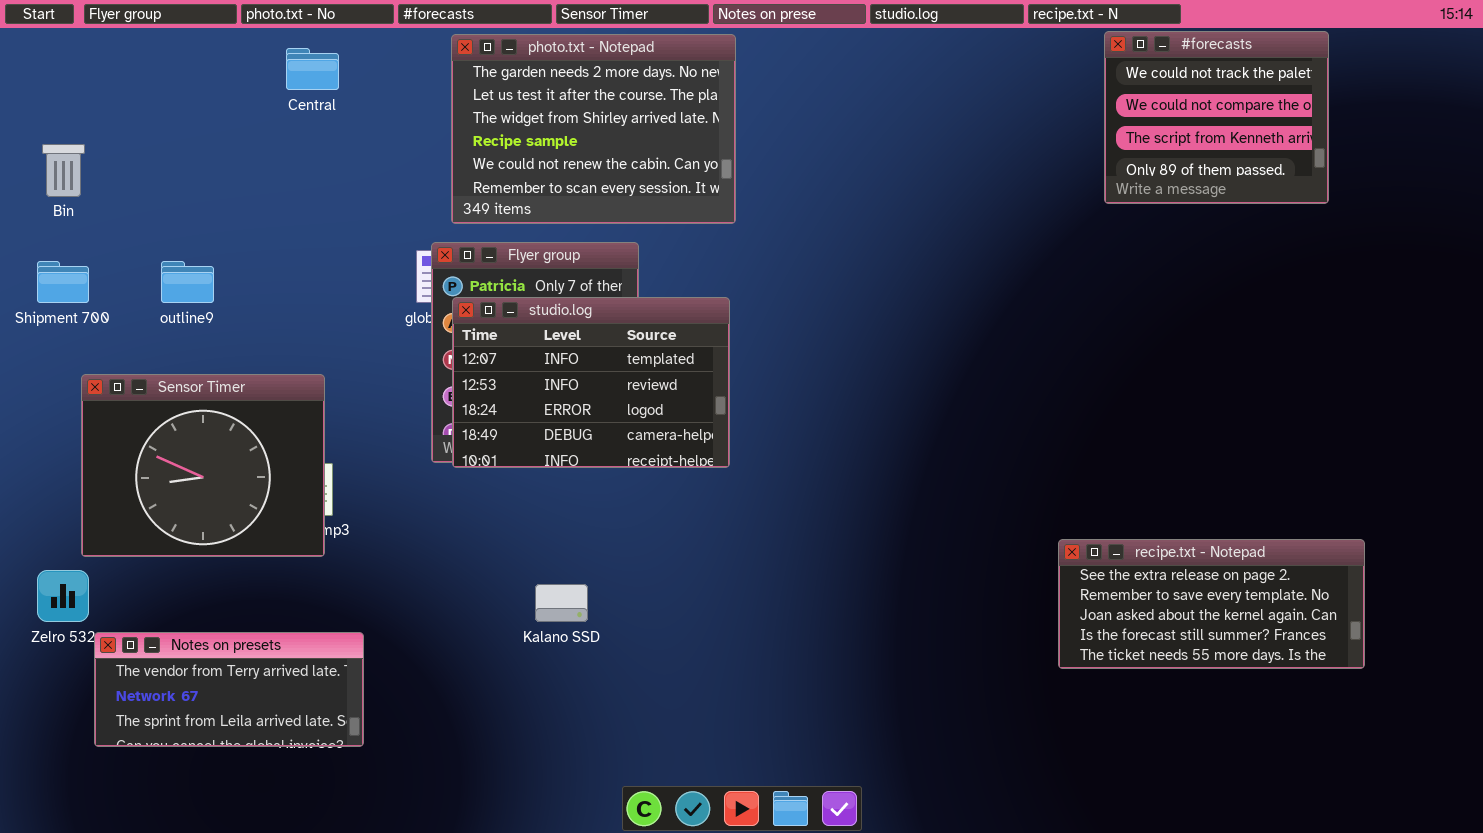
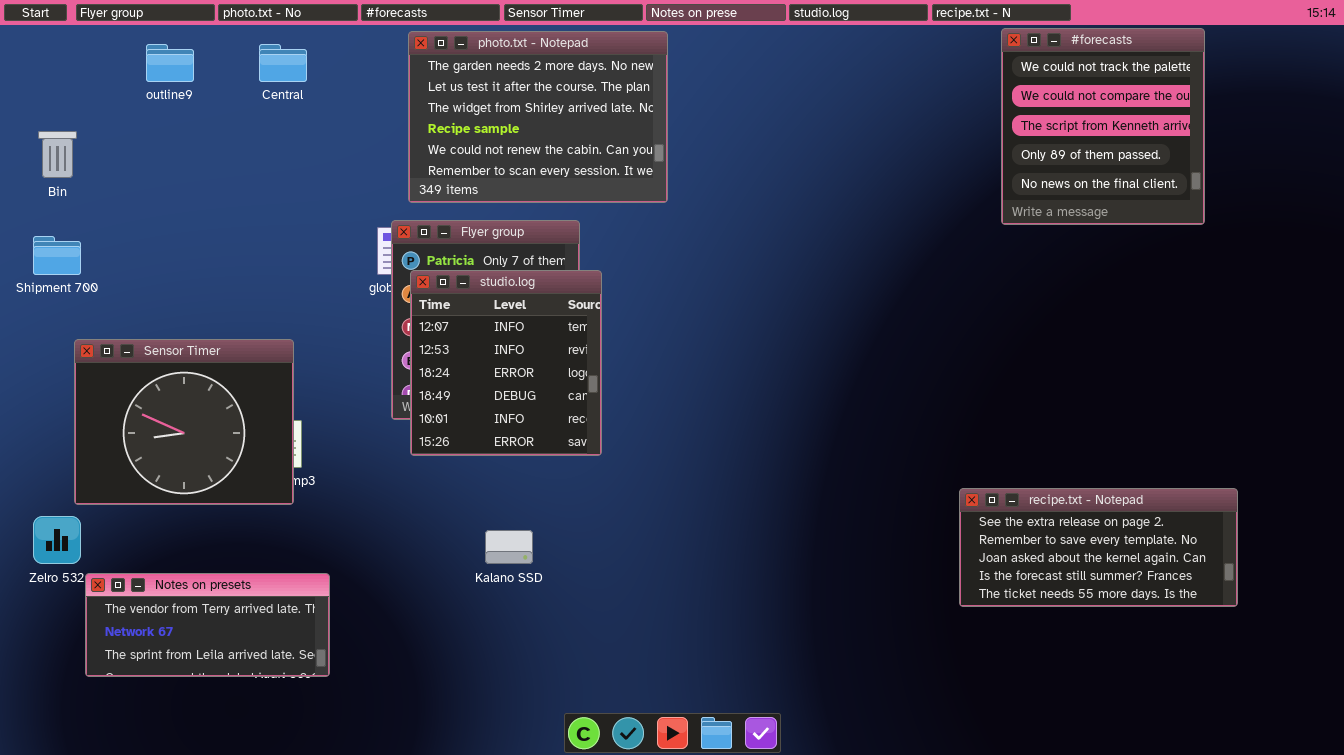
#forecasts: [1104,31,1329,204] -> [1001,28,1205,225], resized
outline9: [161,261,214,303] -> [146,44,194,82], moved
studio.log: [452,297,730,468] -> [410,270,602,456], resized

